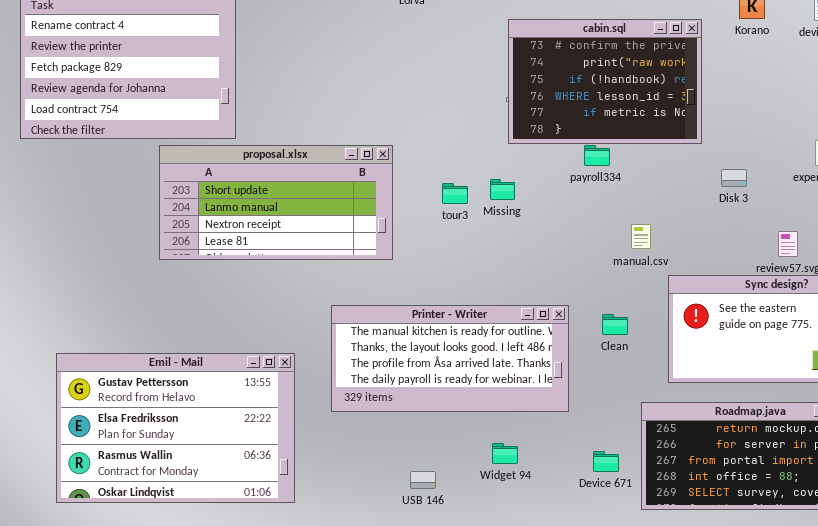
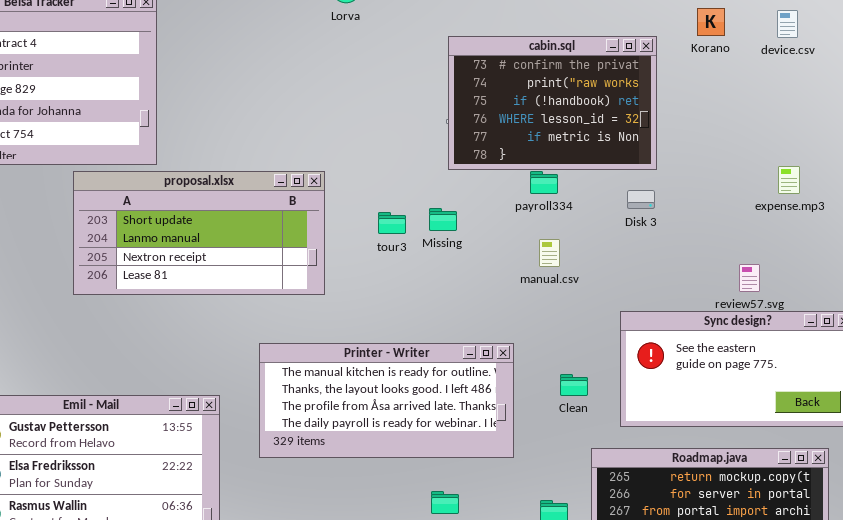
Disk 3: [721,169,747,187] -> [627,190,655,209], moved
manual.csv: [631,224,651,249] -> [539,239,560,267], moved
Clean: [602,314,628,335] -> [560,374,588,396], moved

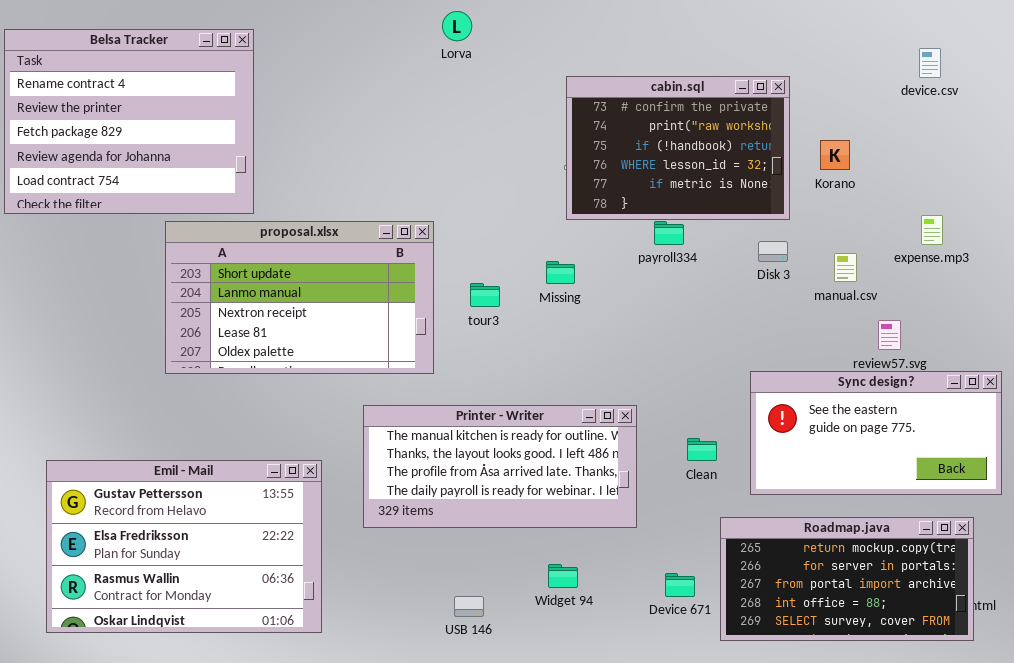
Korano: [697,8,725,36] -> [820,140,850,170], moved
proposal.xlsx: [73,171,325,295] -> [165,221,434,374], resized
tour3: [378,212,406,234] -> [470,283,500,307], moved
manual.csv: [539,239,560,267] -> [834,253,857,282], moved

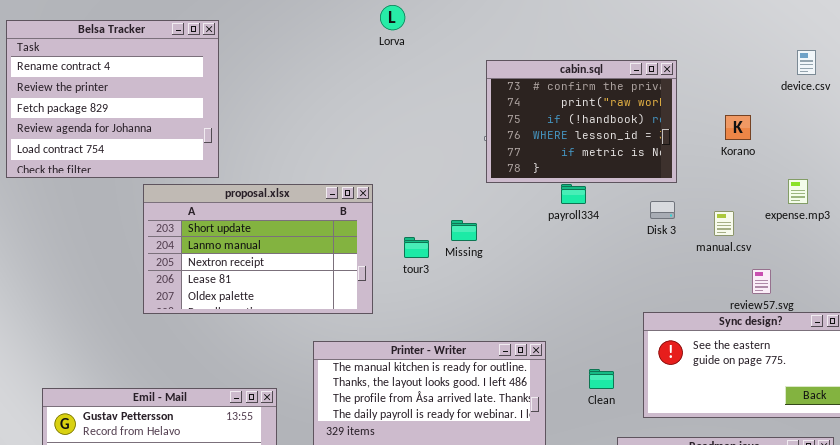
device.csv: [919,48,941,78] -> [797,50,816,75], moved
Korano: [820,140,850,170] -> [725,115,751,140], moved
Missing: [546,261,575,284] -> [451,220,477,241], moved

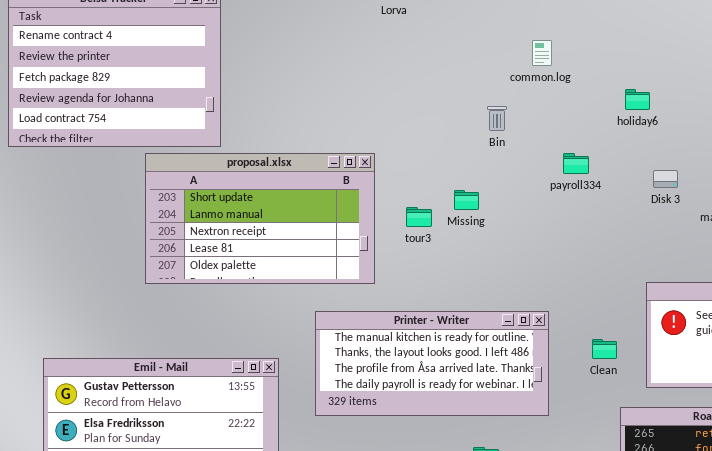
cabin.sql: [486,60,677,183] -> none, closed

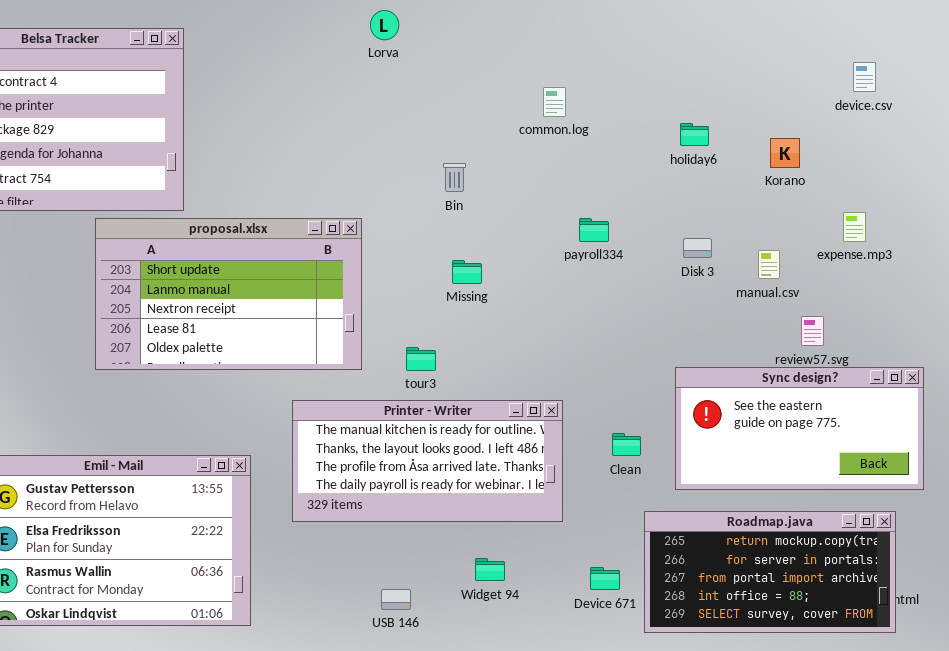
holiday6: [625,89,650,110] -> [680,123,709,146], moved
Bin: [487,106,507,131] -> [443,163,466,192], moved
tour3: [406,207,432,227] -> [406,347,436,371], moved

